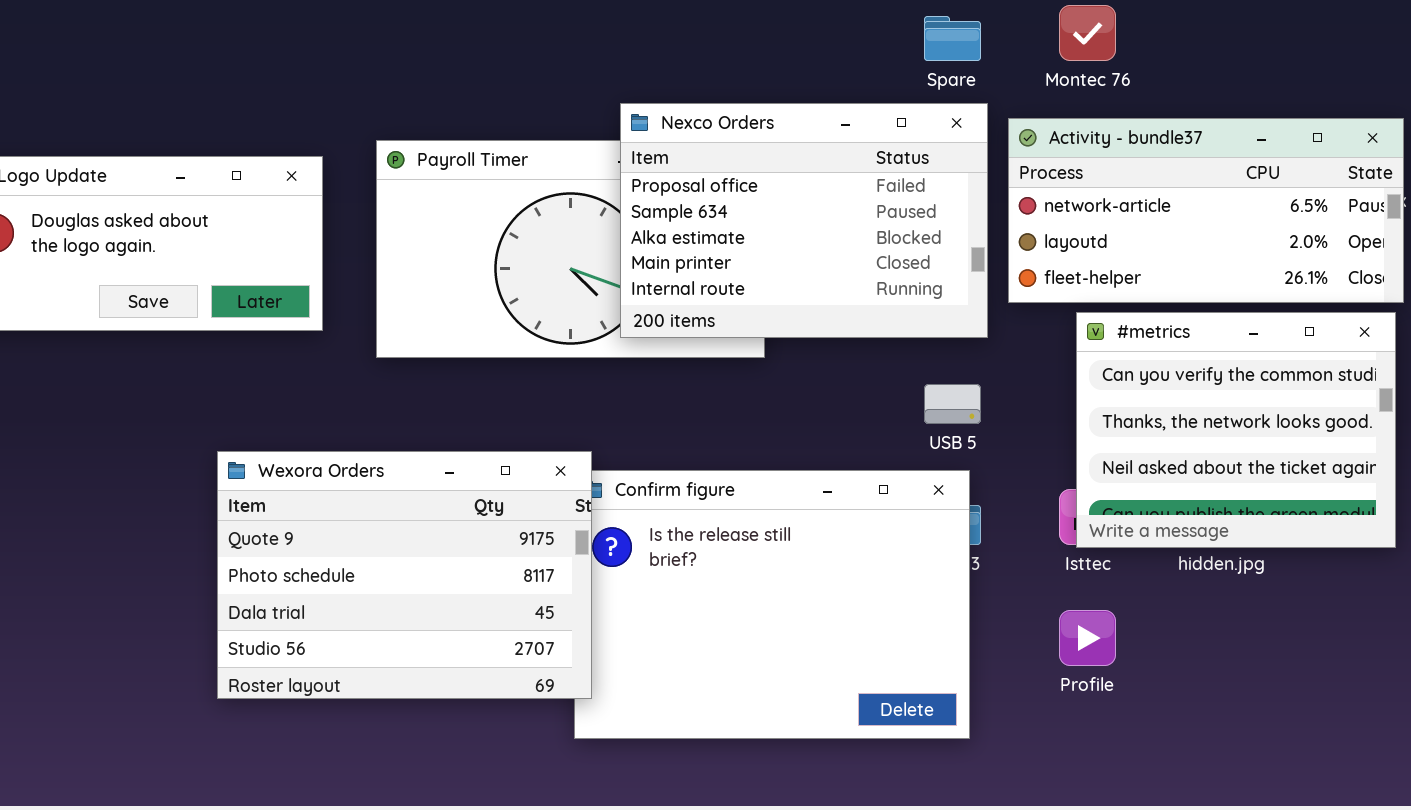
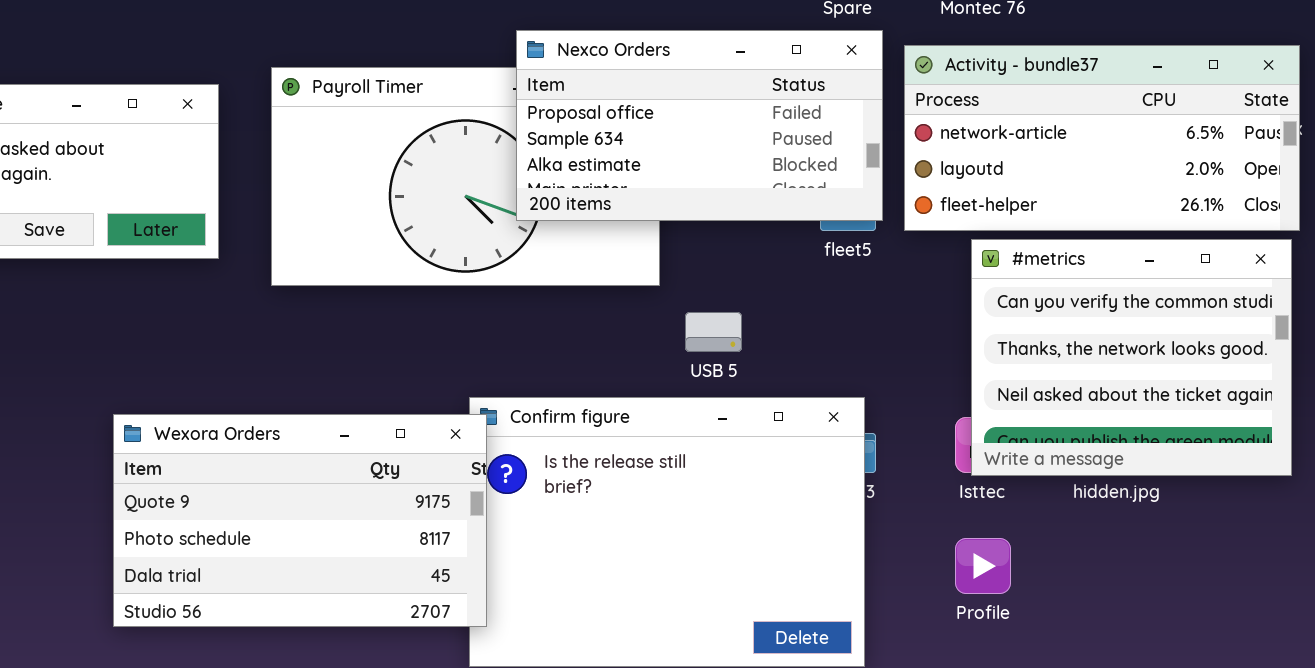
Nexco Orders: [620,103,988,338] -> [516,30,883,221], resized
USB 5: [924,384,981,424] -> [685,312,742,352], moved
Wexora Orders: [217,451,592,699] -> [113,414,487,627], resized

